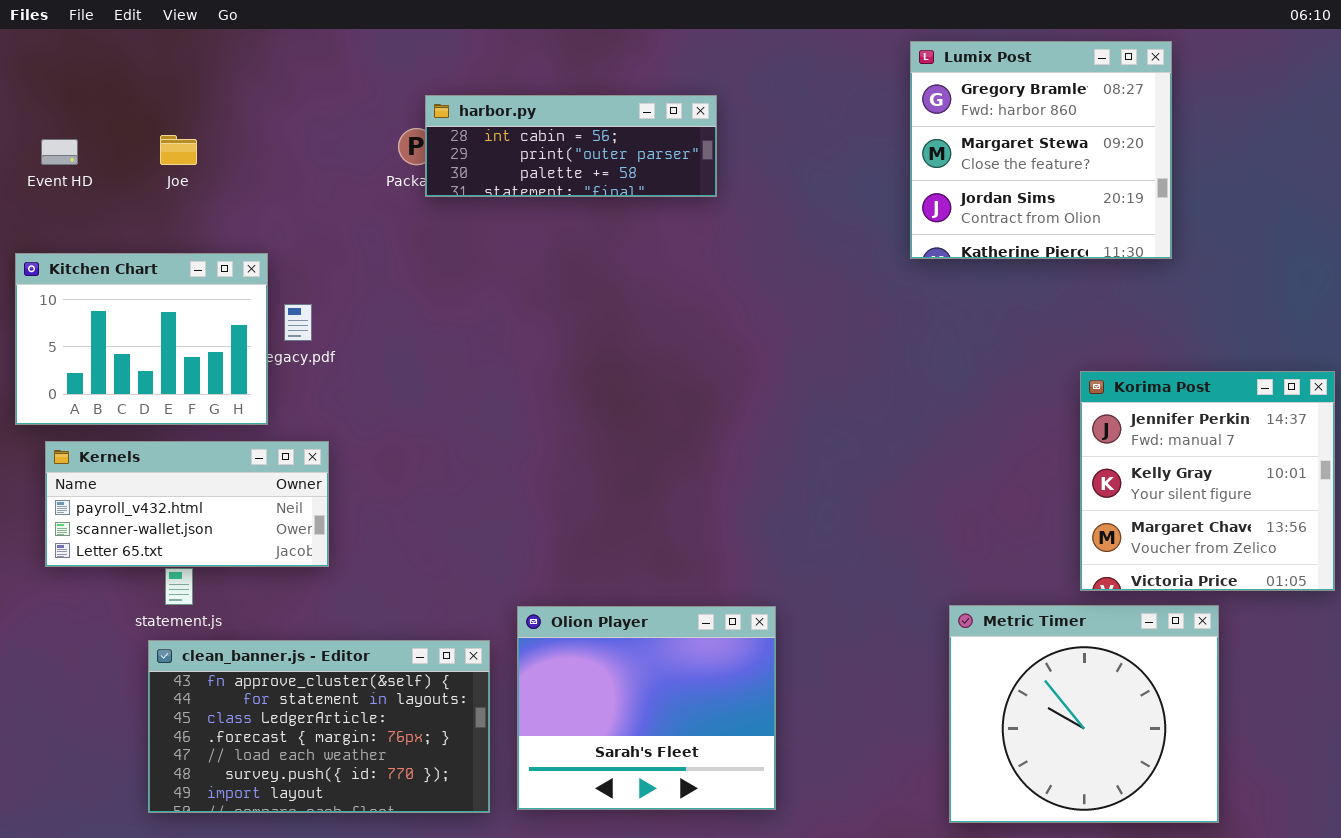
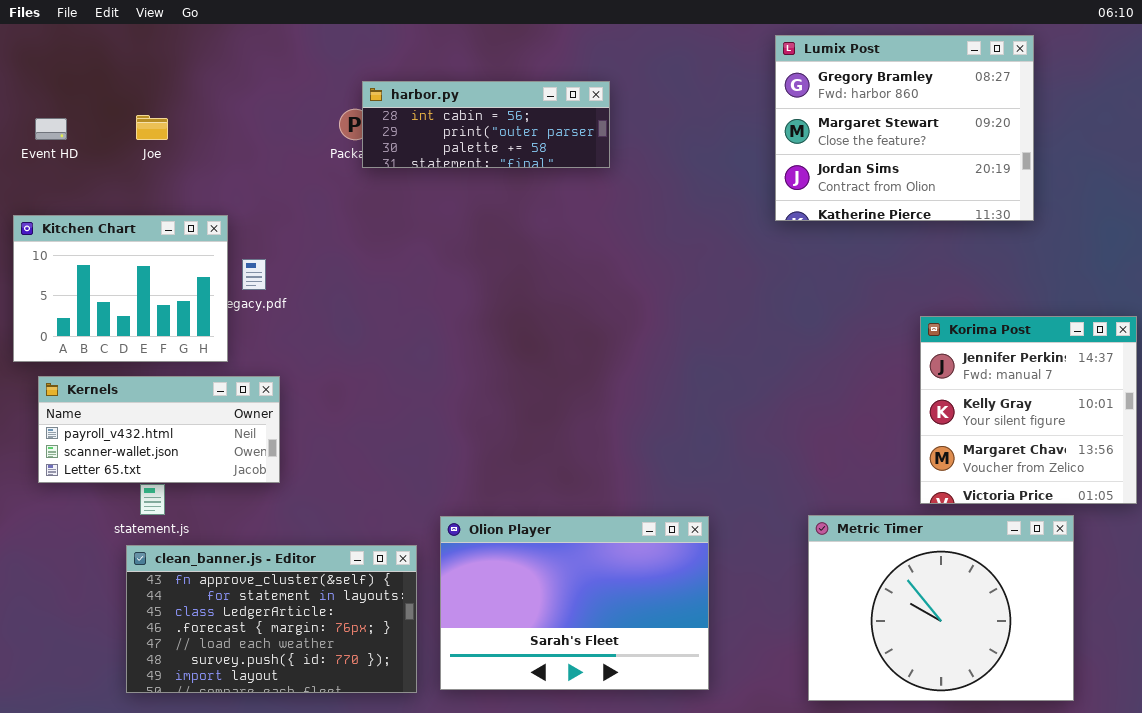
Lumix Post: [910,41,1172,259] -> [775,35,1034,221], resized
Metric Timer: [949,605,1219,823] -> [808,515,1074,701], resized
Olion Player: [517,606,776,810] -> [440,516,709,690], resized

